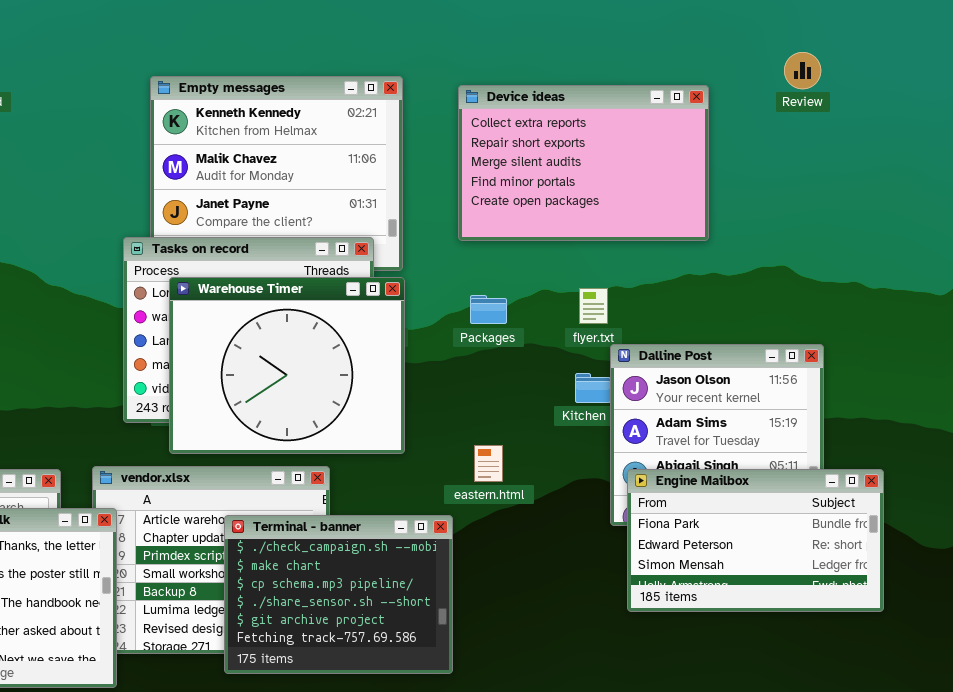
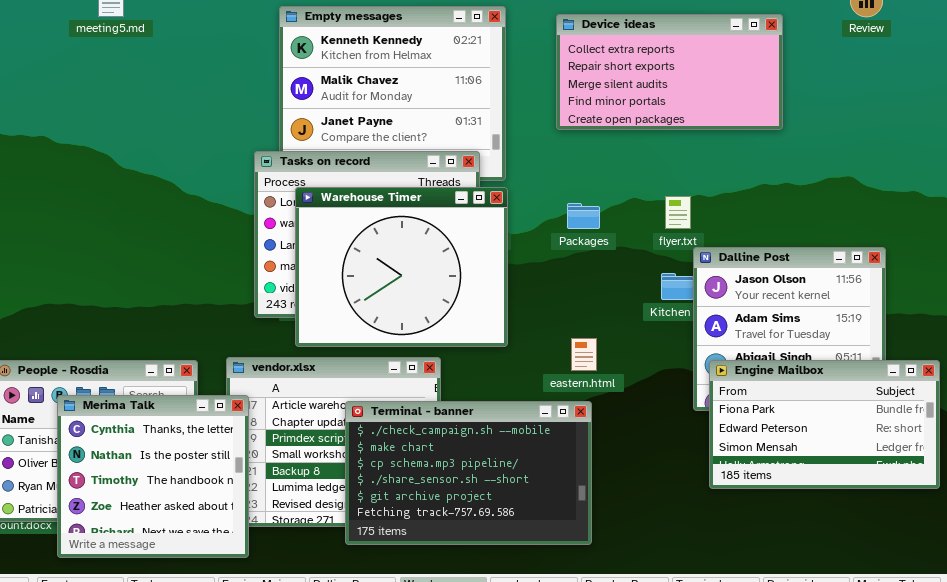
Device ideas: [458,85,709,241] -> [556,14,783,130], resized
Terminal - banner: [224,515,453,674] -> [345,401,592,545], resized

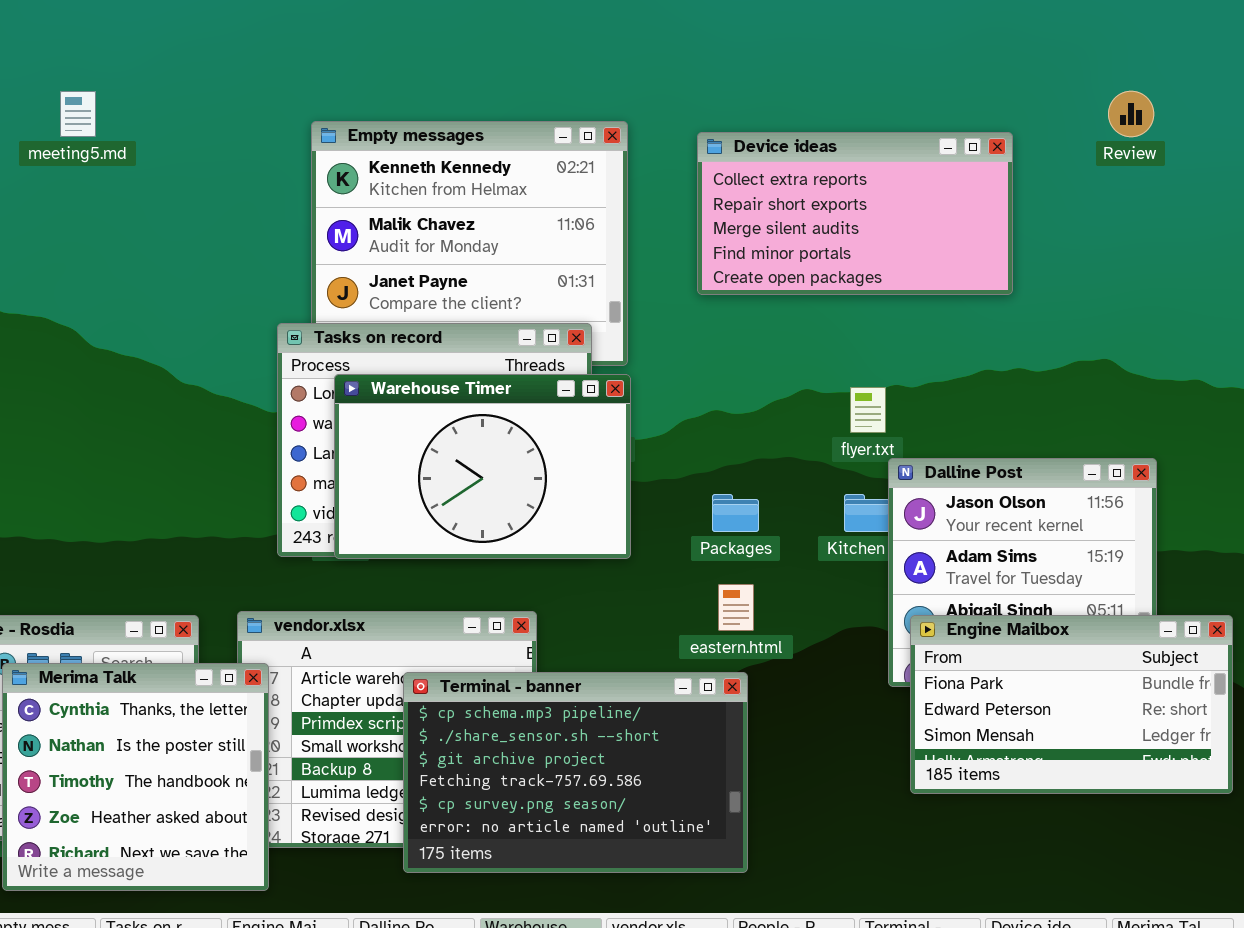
Warehouse Timer: [295,187,508,347] -> [334,374,631,559], resized
Packages: [567,203,600,229] -> [712,494,759,532], moved
Terminal - banner: [345,401,592,545] -> [403,672,748,873], scrolled down 2 rows

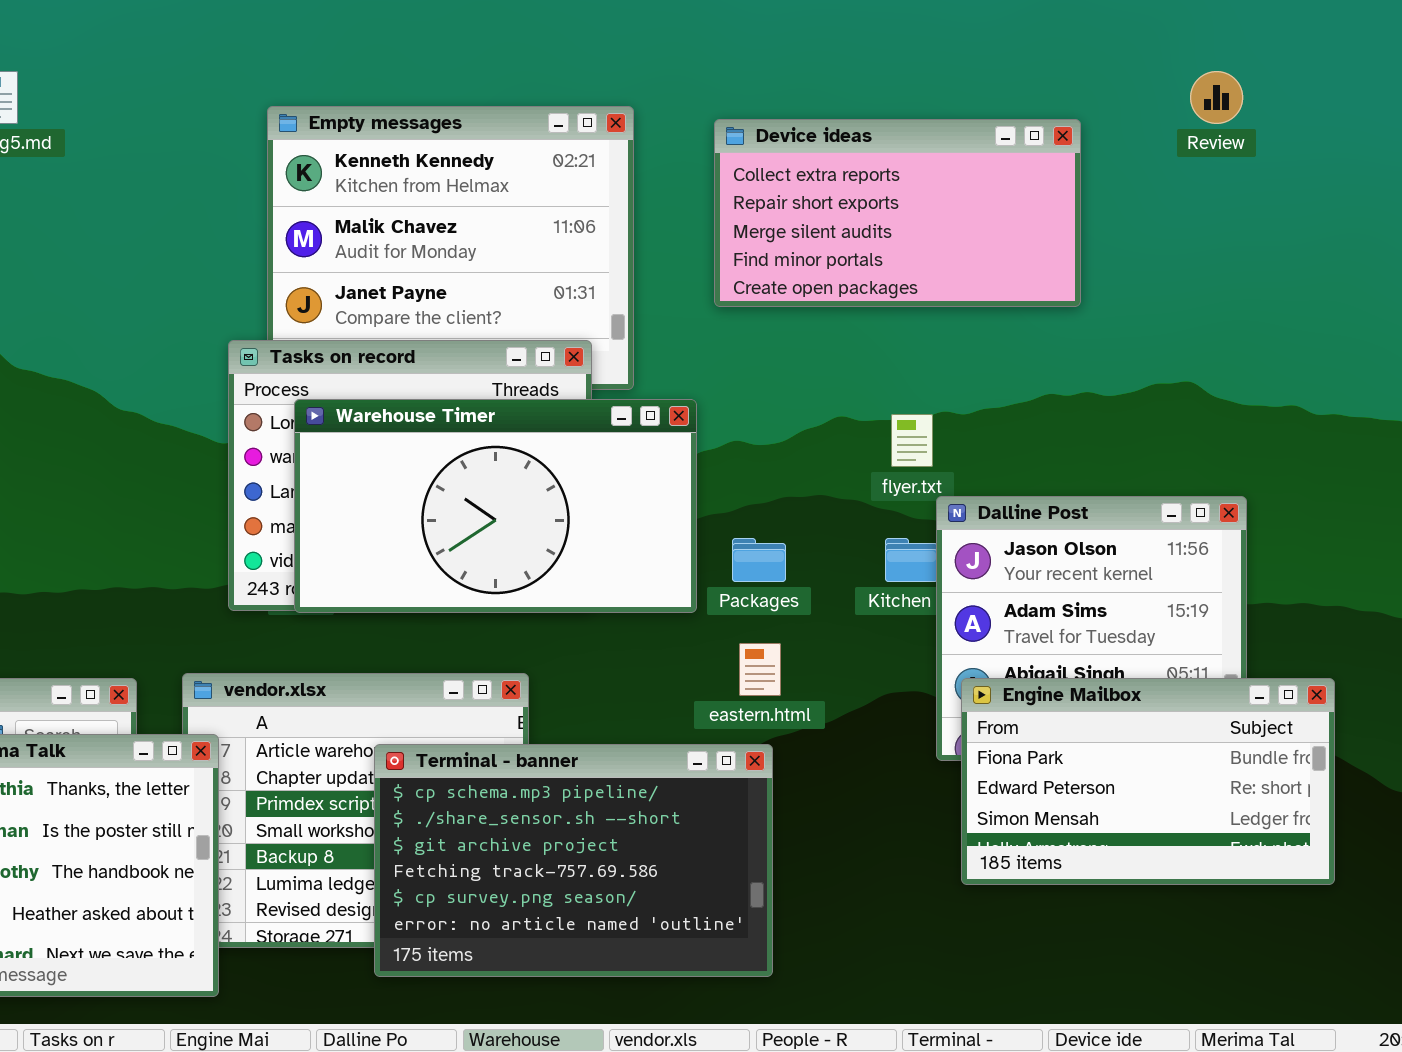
Warehouse Timer: [334,374,631,559] -> [294,399,697,613], resized

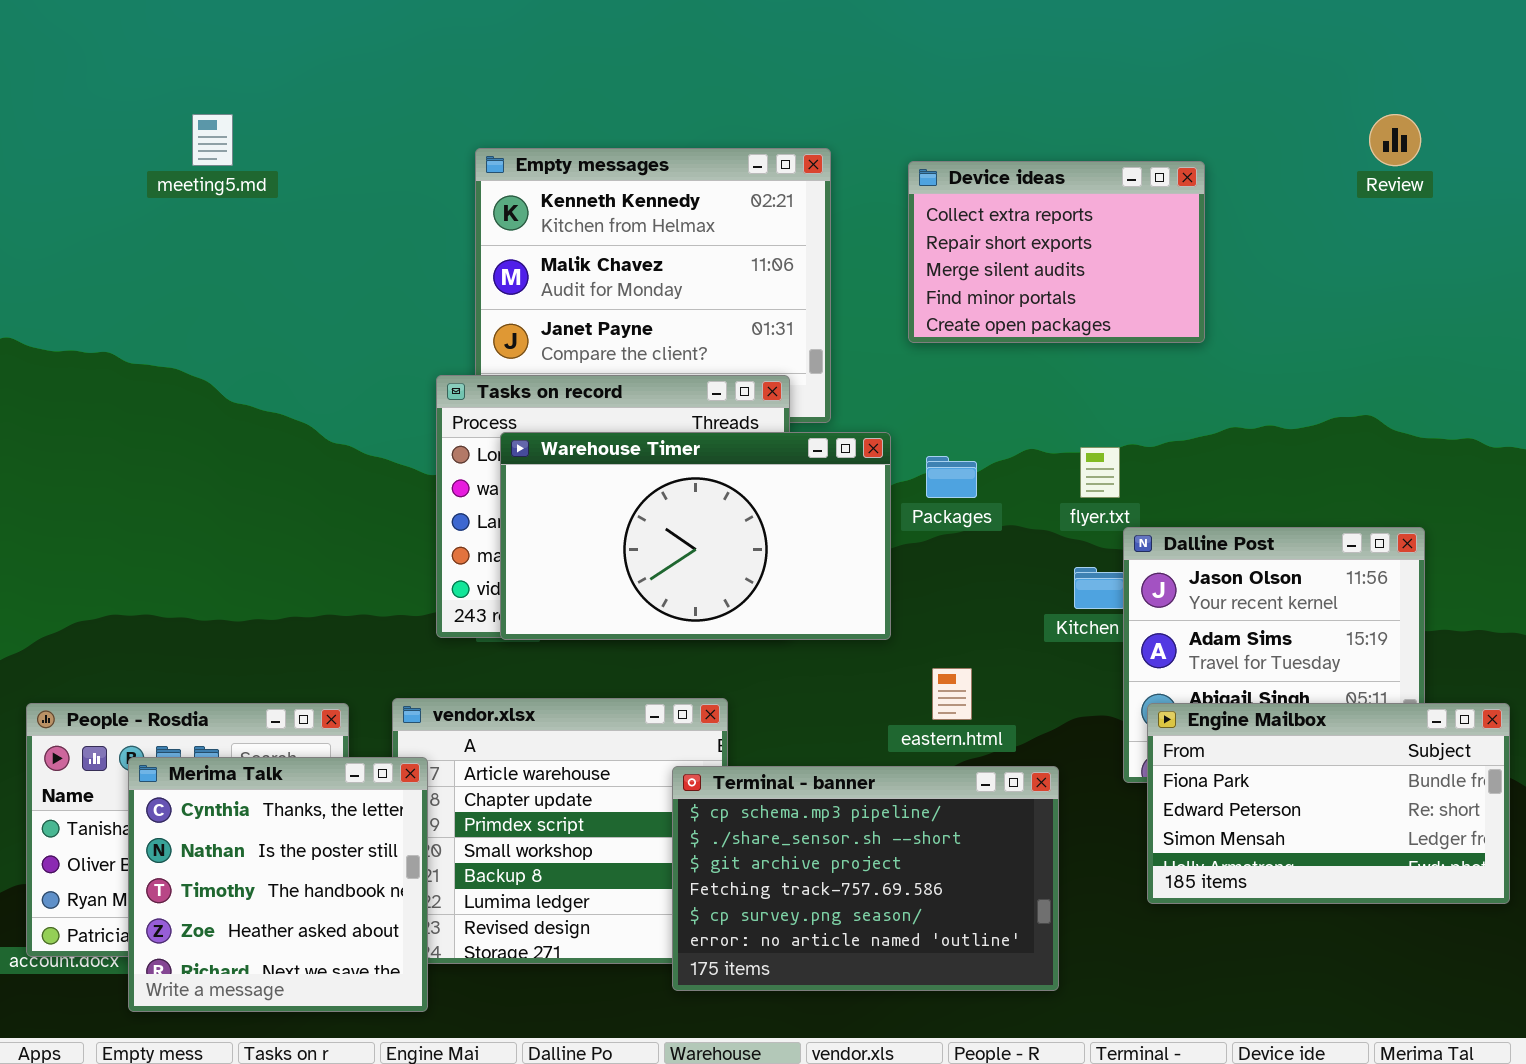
Device ideas: [714,119,1081,307] -> [908,161,1205,343], resized
Packages: [732,538,786,582] -> [926,456,977,498], moved
Terminal - banner: [374,744,773,977] -> [672,766,1059,991], moved

